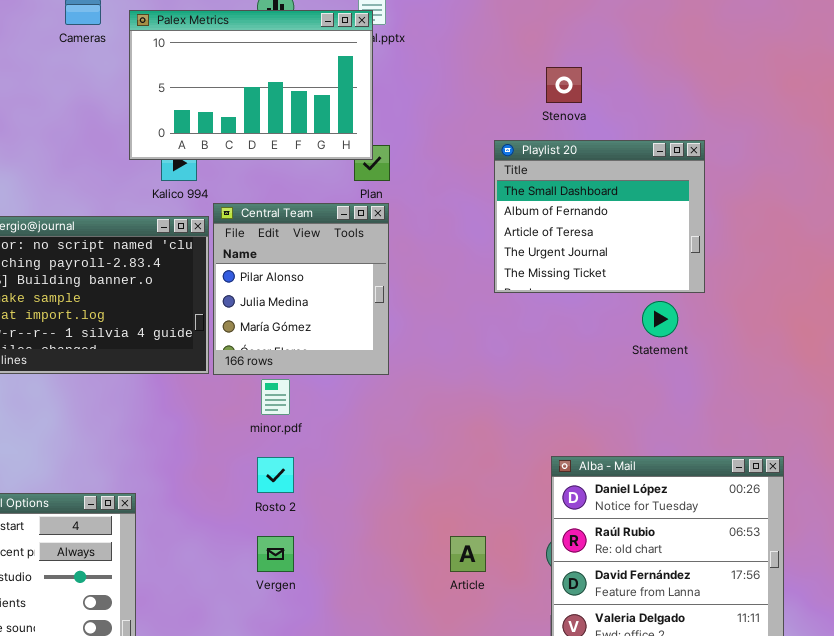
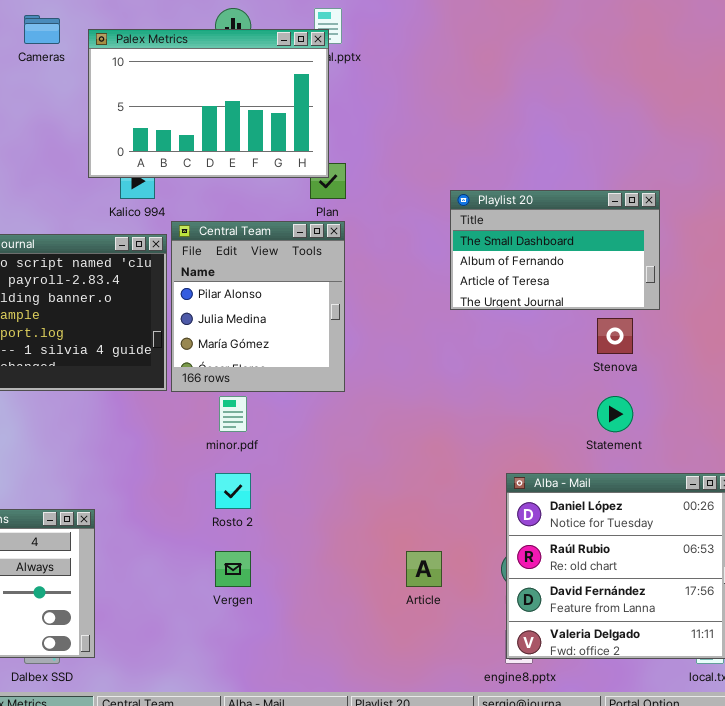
Stenova: [546,67,582,103] -> [597,318,633,354], moved
Playlist 20: [494,140,705,293] -> [450,190,660,310], resized
Statement: [642,301,678,337] -> [597,396,633,432], moved

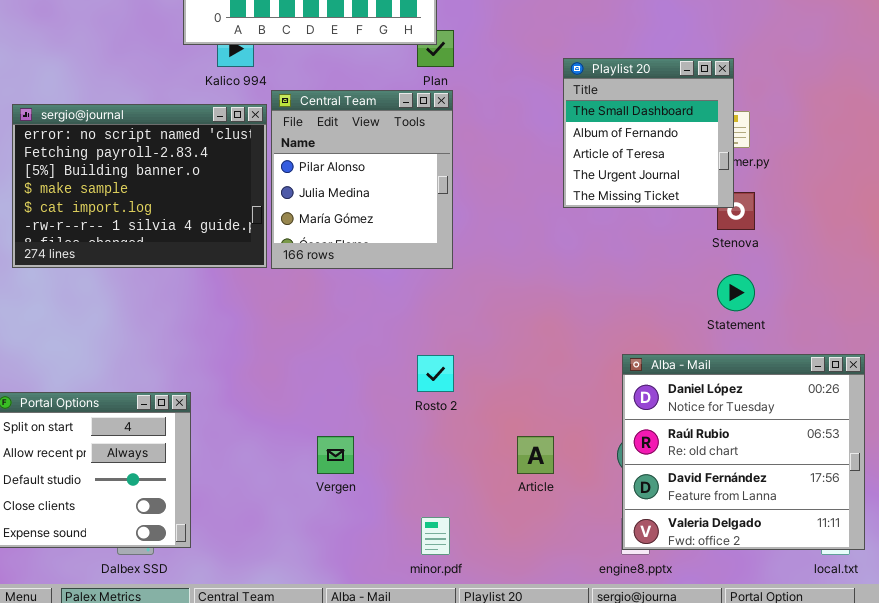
Playlist 20: [450,190,660,310] -> [563,58,734,208], resized
minor.pdf: [219,396,247,432] -> [421,517,450,555], moved
Rosto 2: [215,473,251,509] -> [417,355,454,392], moved

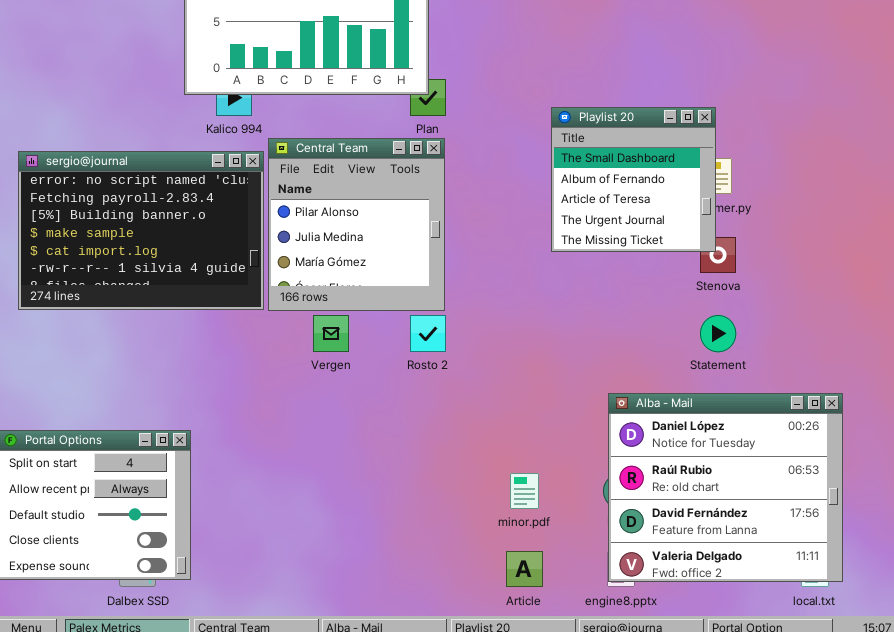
Rosto 2: [417,355,454,392] -> [410,315,446,352], moved
Vergen: [317,436,354,474] -> [313,315,349,352], moved
Article: [517,436,554,474] -> [506,551,543,587], moved
minor.pdf: [421,517,450,555] -> [510,473,539,509], moved

